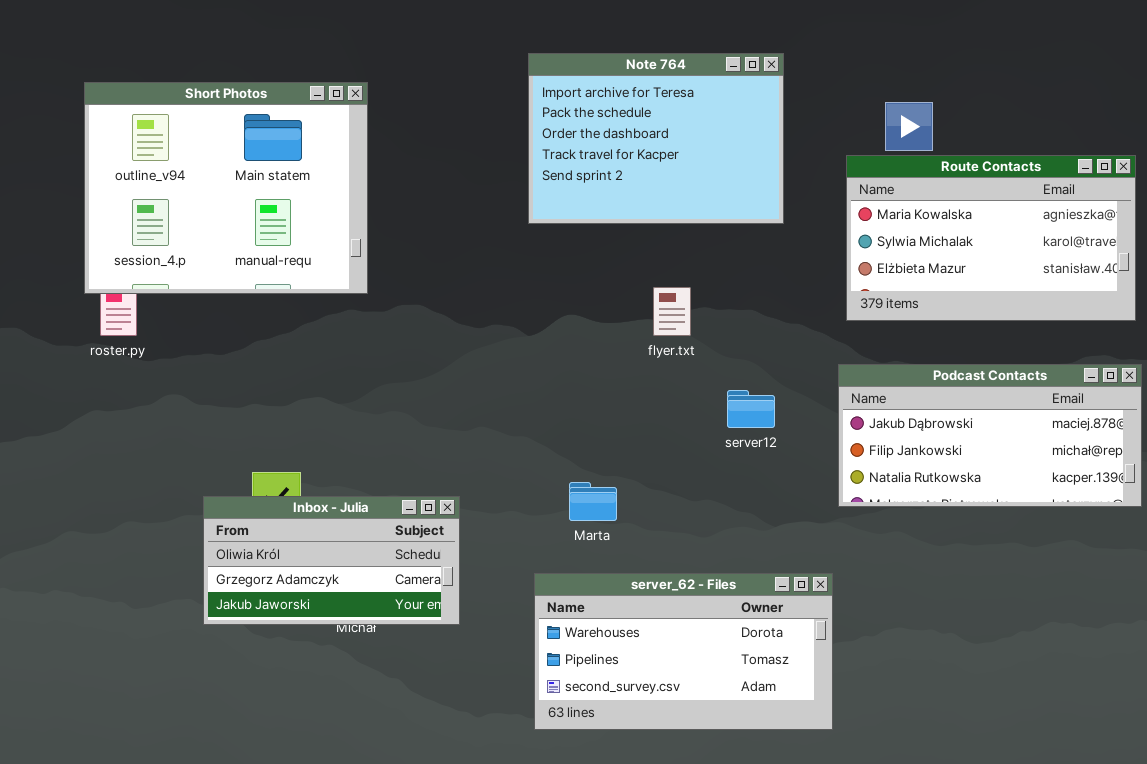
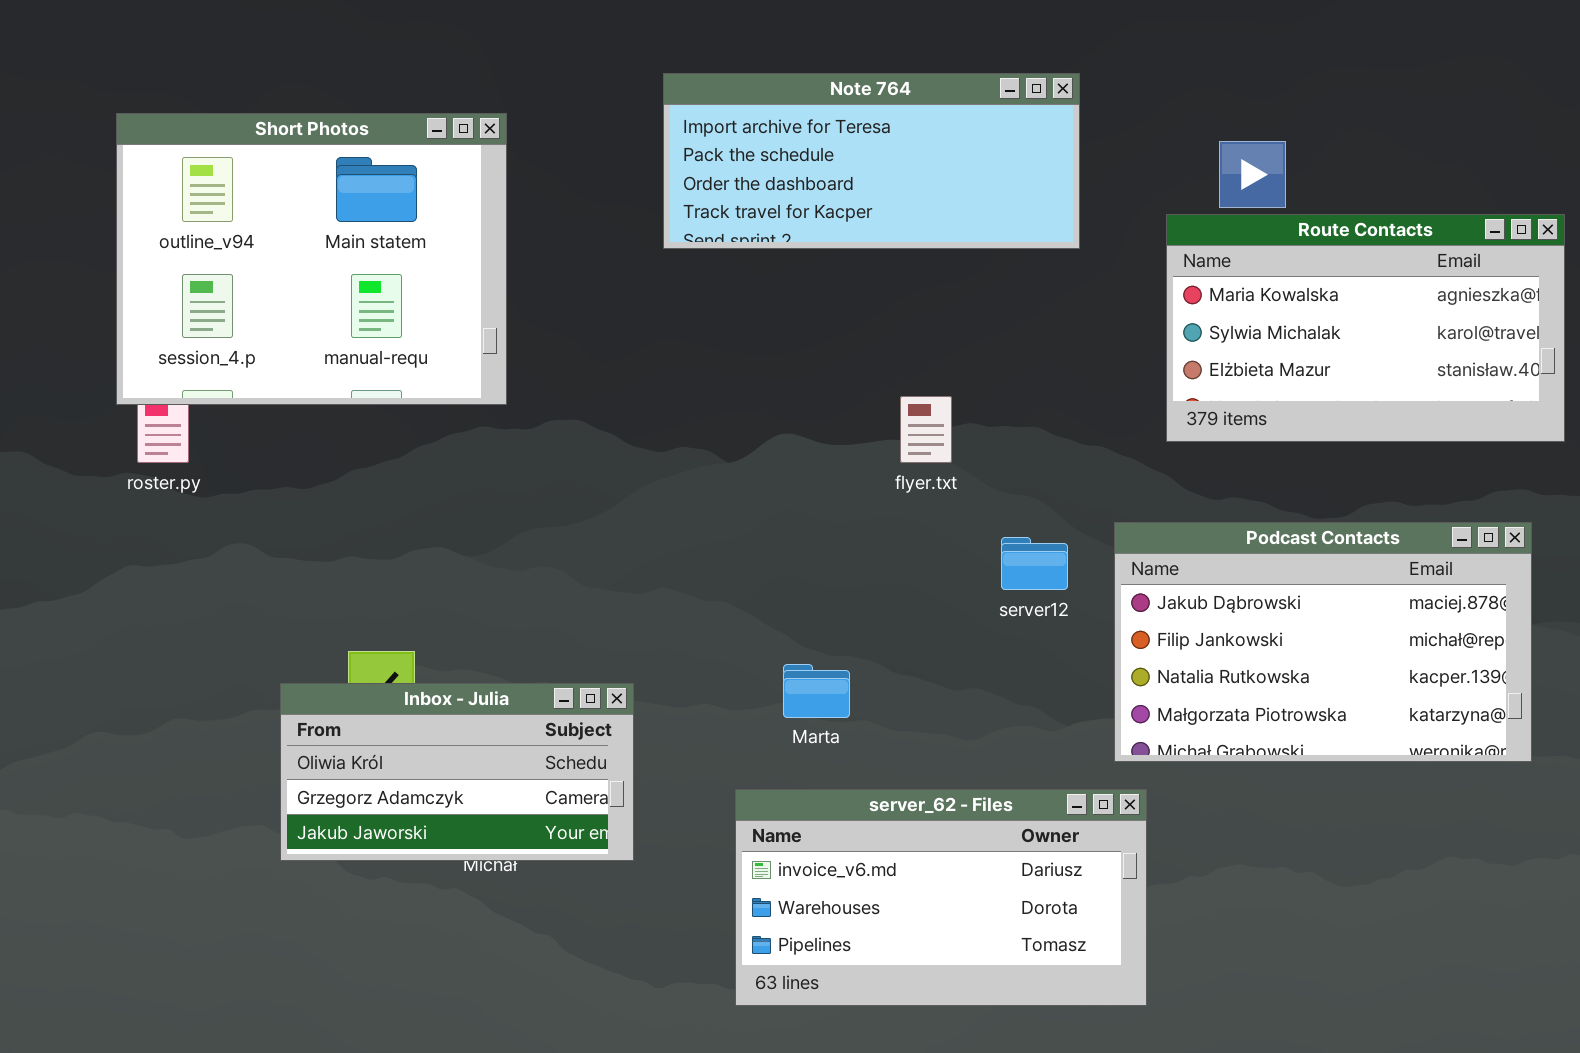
Note 764: [528,53,784,224] -> [663,73,1080,249], resized
Podcast Contacts: [838,364,1142,507] -> [1114,522,1532,762], moved, resized
server_62 - Files: [534,573,833,730] -> [735,789,1147,1006], scrolled up 1 row

